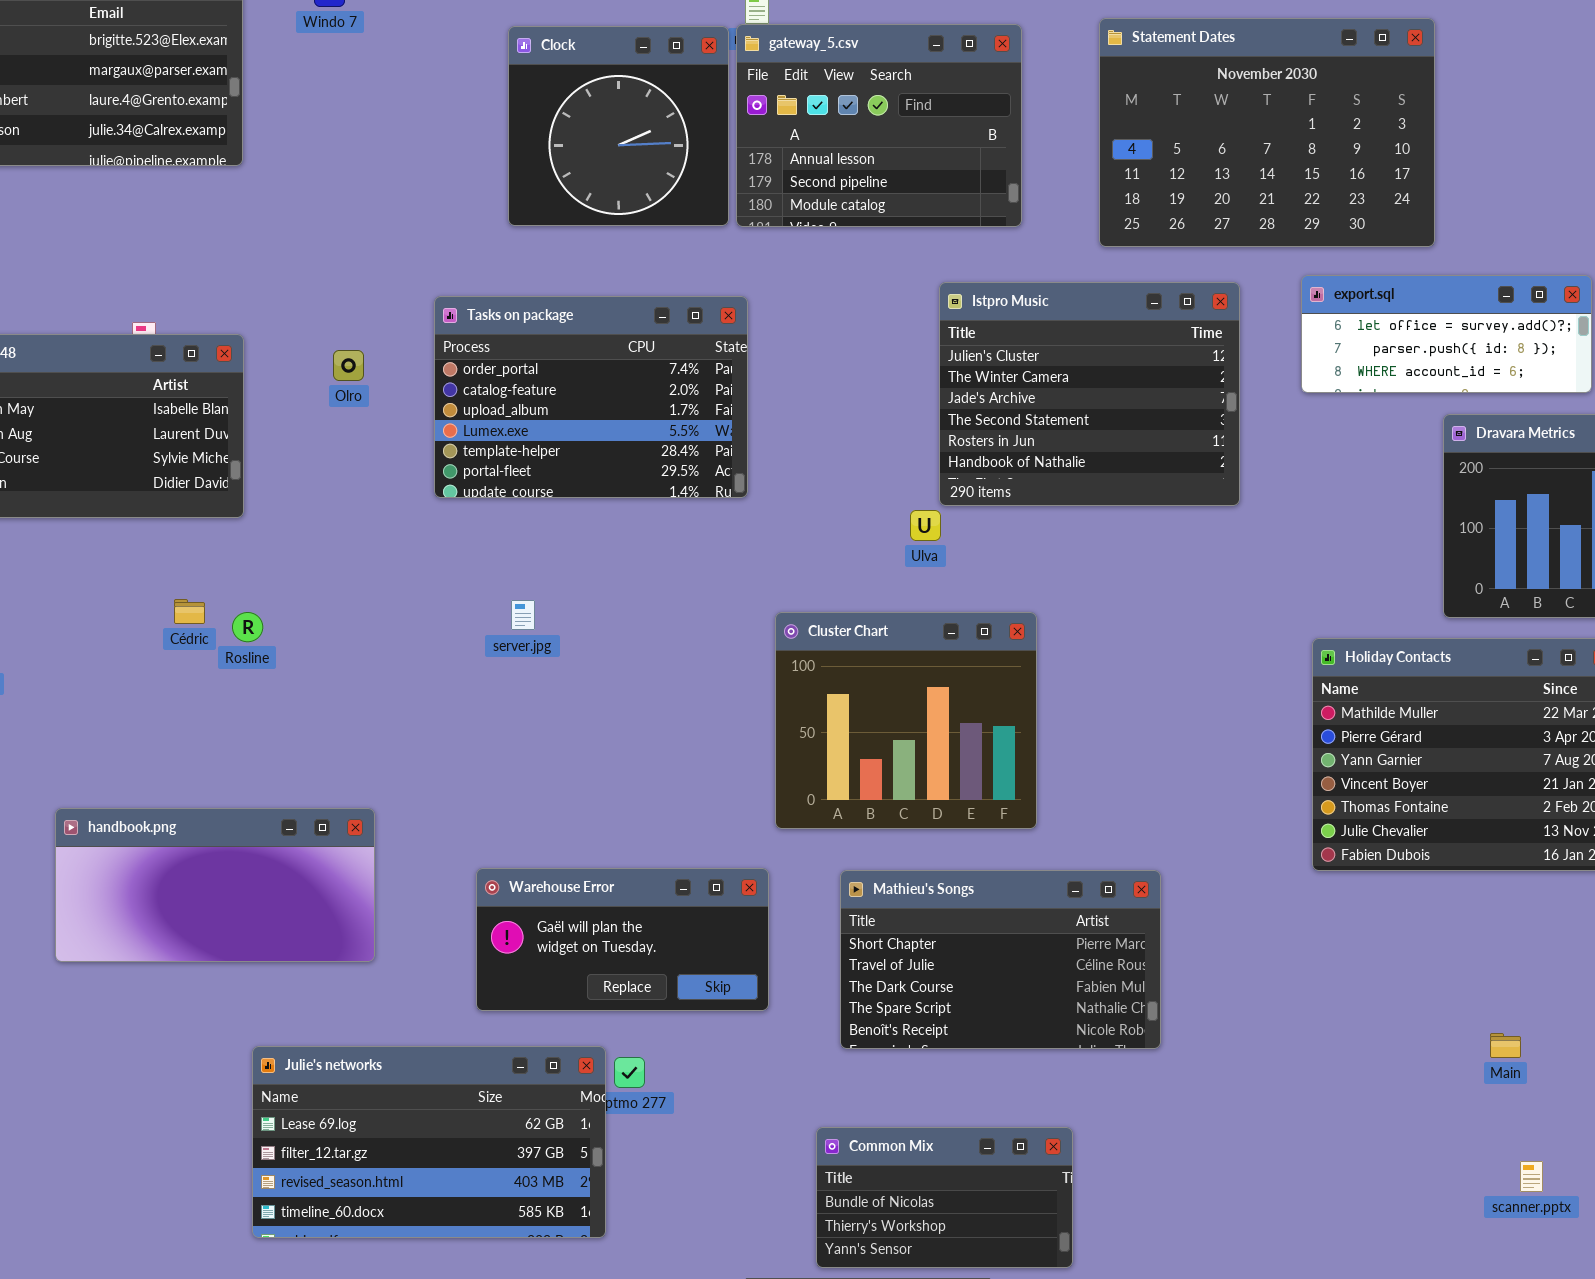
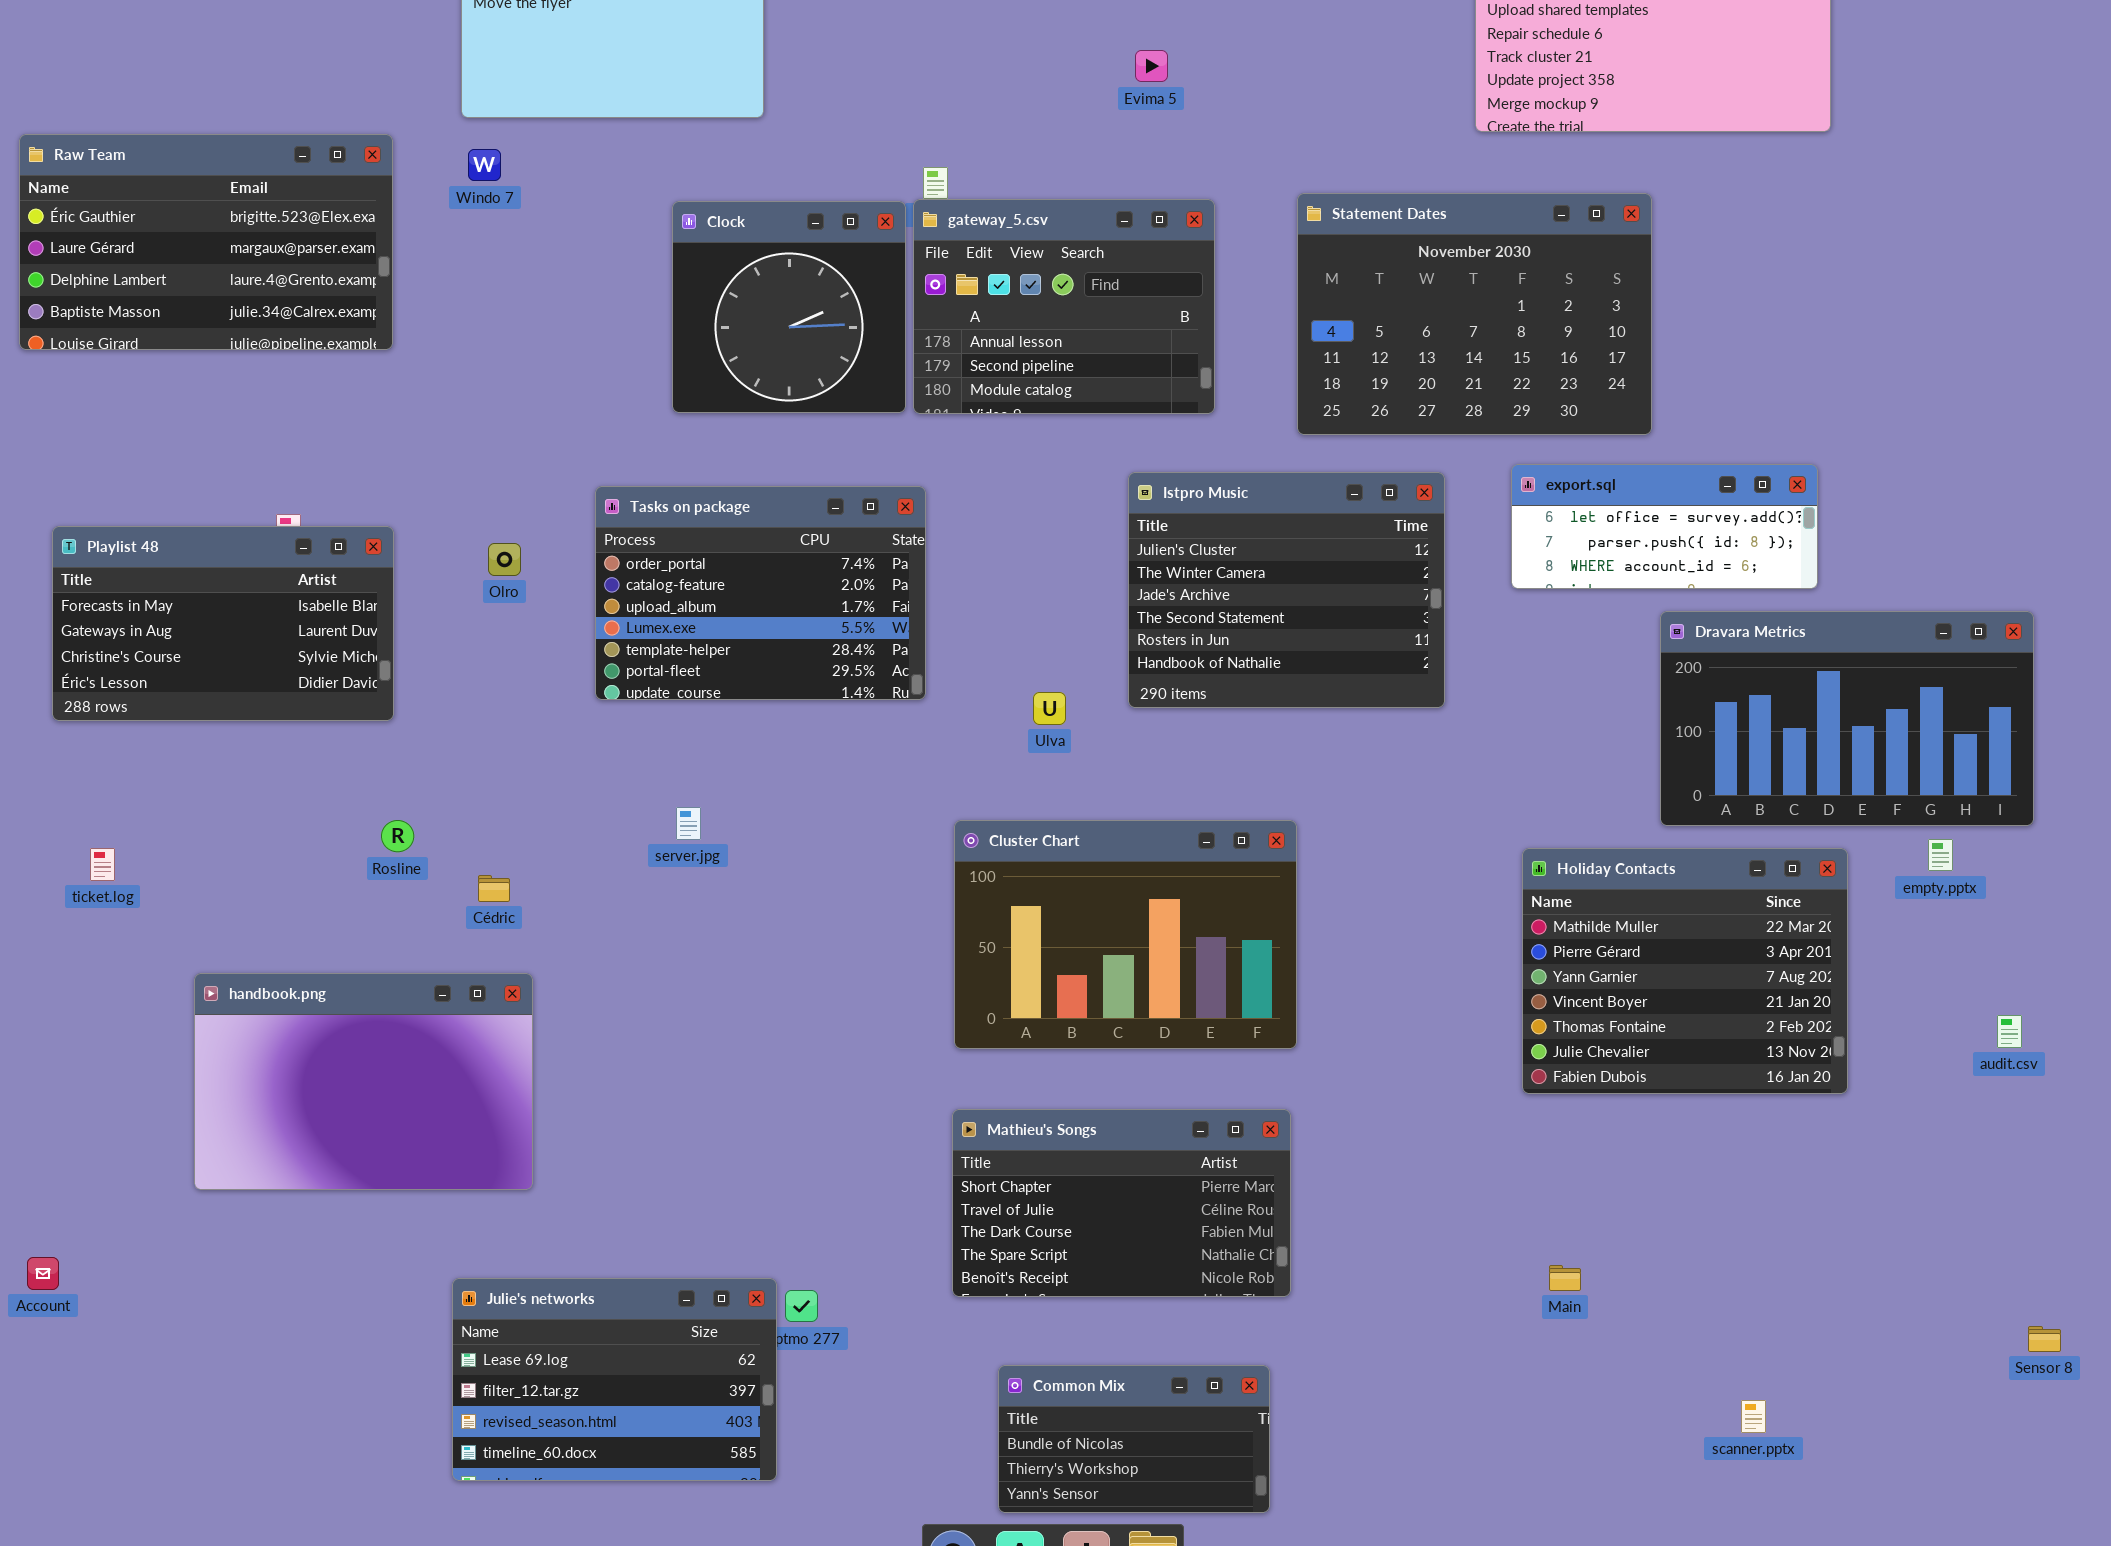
Ulva: [910,510,941,541] -> [1033,692,1066,725], moved
Cédric: [174,599,205,624] -> [478,875,510,902], moved
Cluster Chart: [775,612,1037,829] -> [954,820,1297,1049], resized
handbook.png: [55,808,375,962] -> [194,973,533,1190], resized
Warehouse Error: [476,868,769,1011] -> none, closed
Mathieu's Songs: [840,870,1161,1049] -> [952,1109,1291,1297], moved
Main: [1490,1033,1521,1058] -> [1549,1265,1581,1291], moved
Julie's networks: [252,1046,606,1238] -> [452,1278,777,1481], resized

